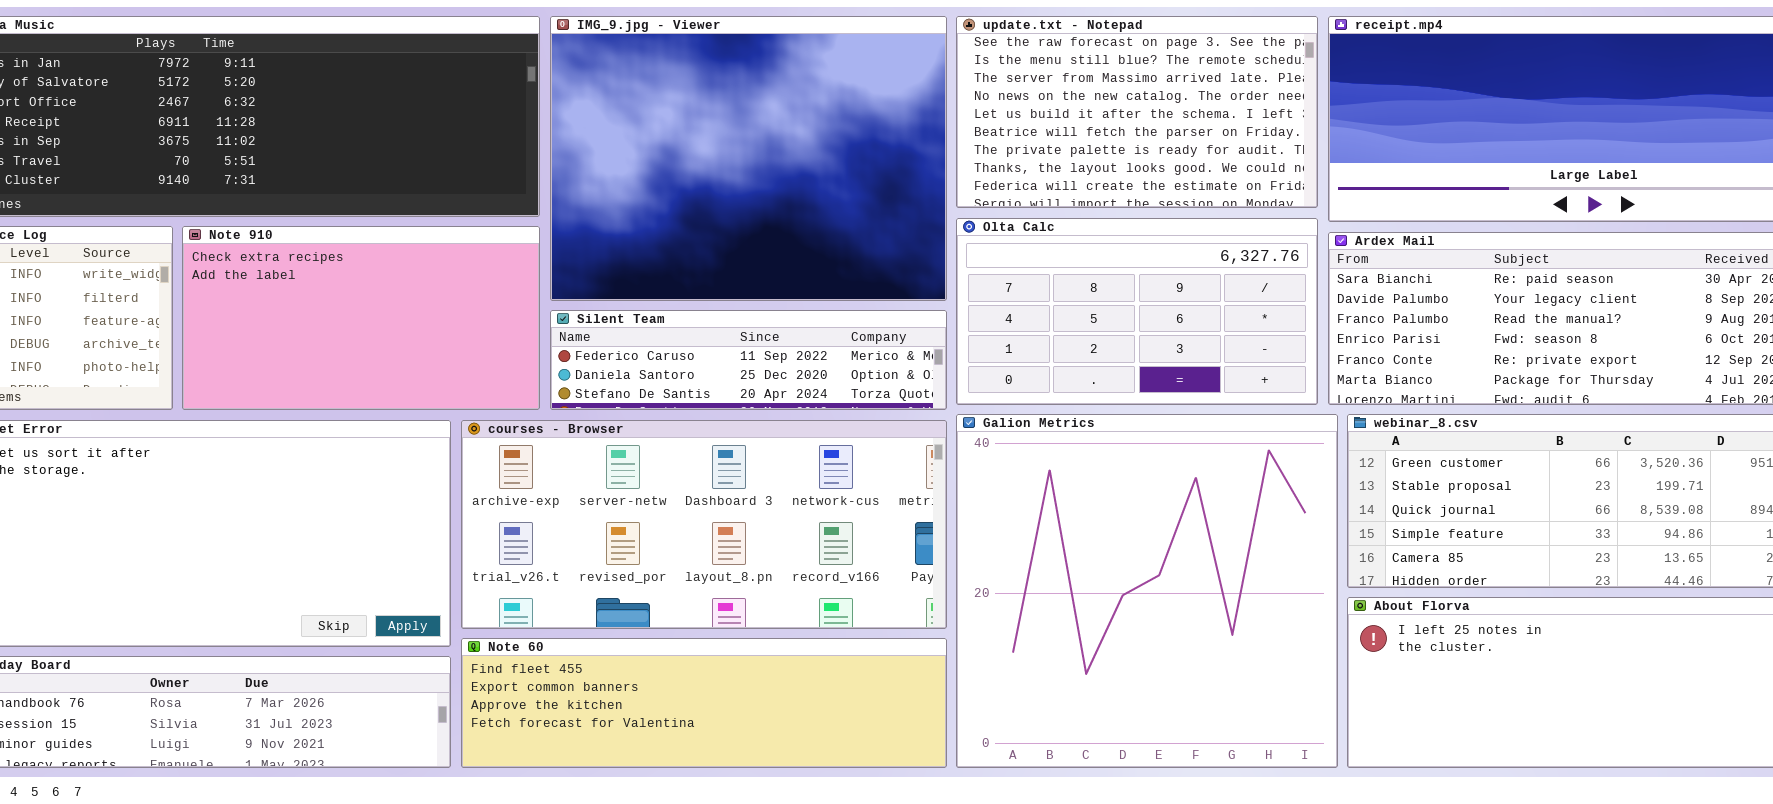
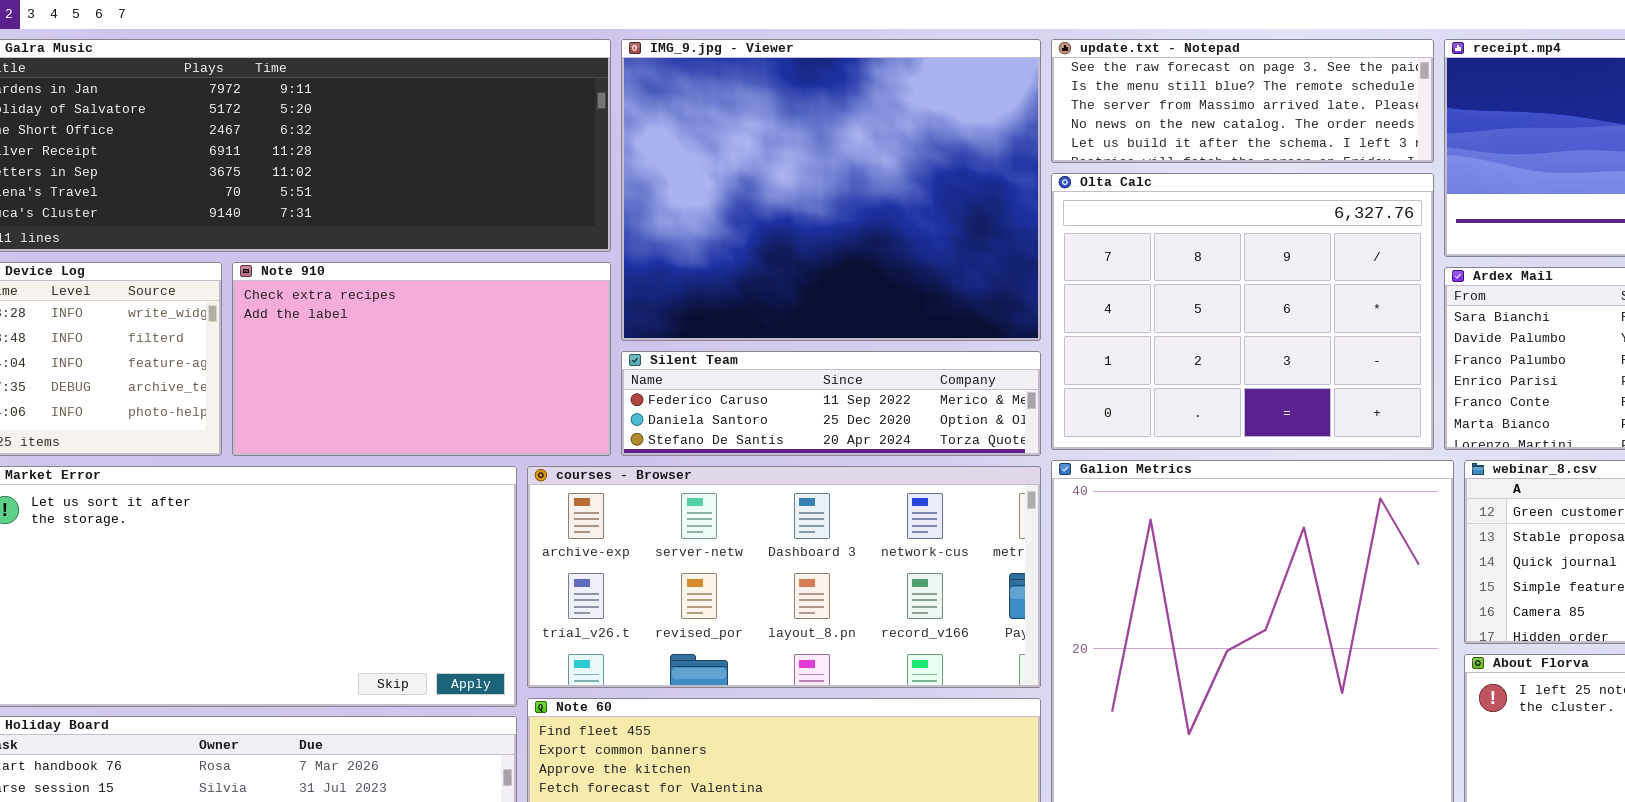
update.txt - Notepad: [956,16,1318,208] -> [1051,39,1434,163], resized
Olta Calc: [956,218,1318,405] -> [1051,173,1434,450], resized

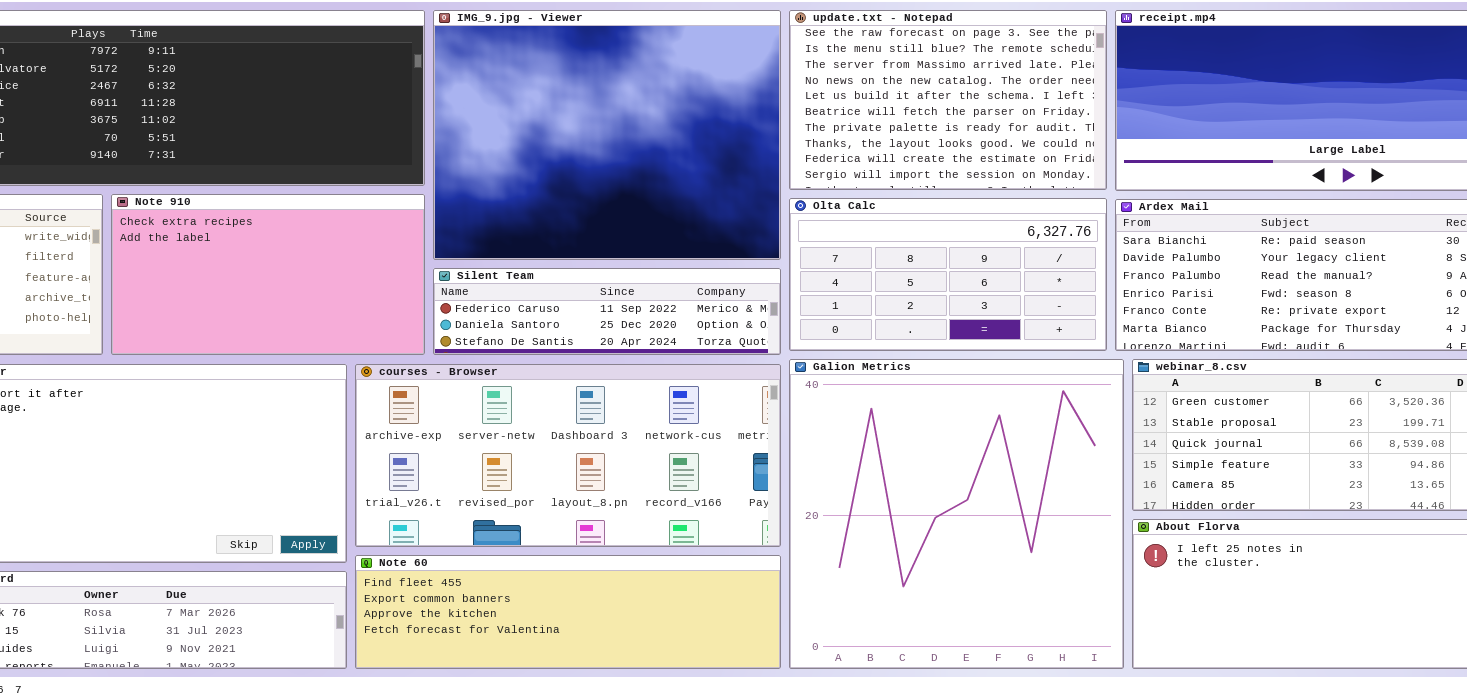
update.txt - Notepad: [1051,39,1434,163] -> [789,10,1107,190], resized
Olta Calc: [1051,173,1434,450] -> [789,198,1107,351], resized

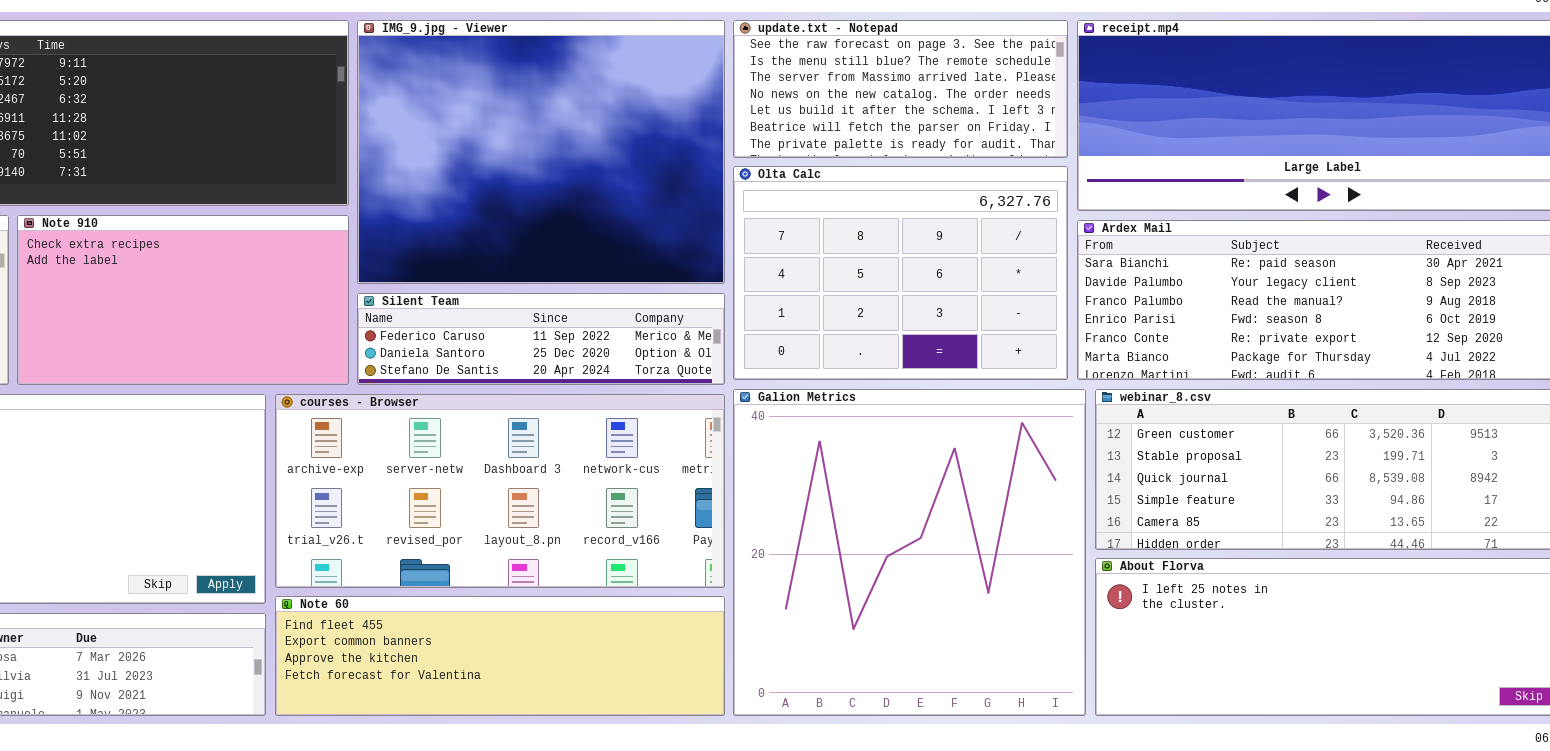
update.txt - Notepad: [789,10,1107,190] -> [733,20,1068,158], resized
Olta Calc: [789,198,1107,351] -> [733,166,1068,380], resized

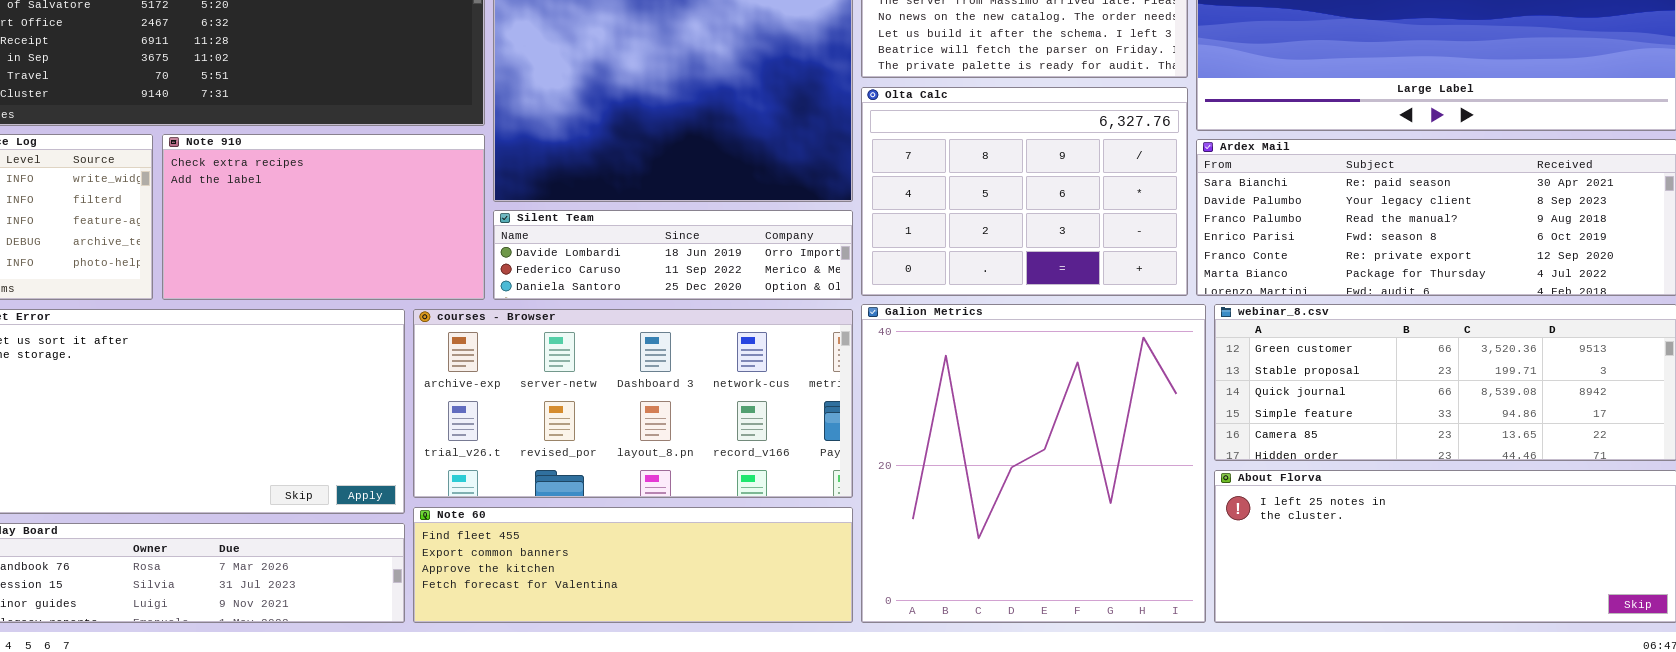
Silent Team: [357,293,725,385] -> [493,210,853,300], scrolled up 1 row

